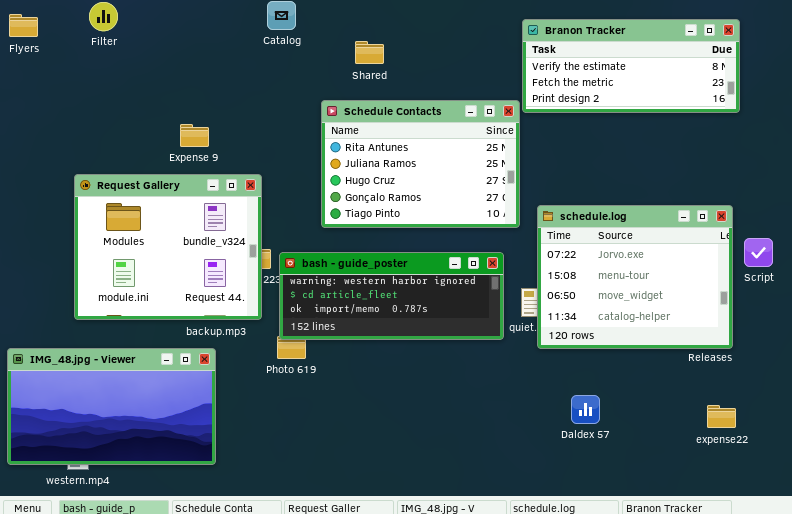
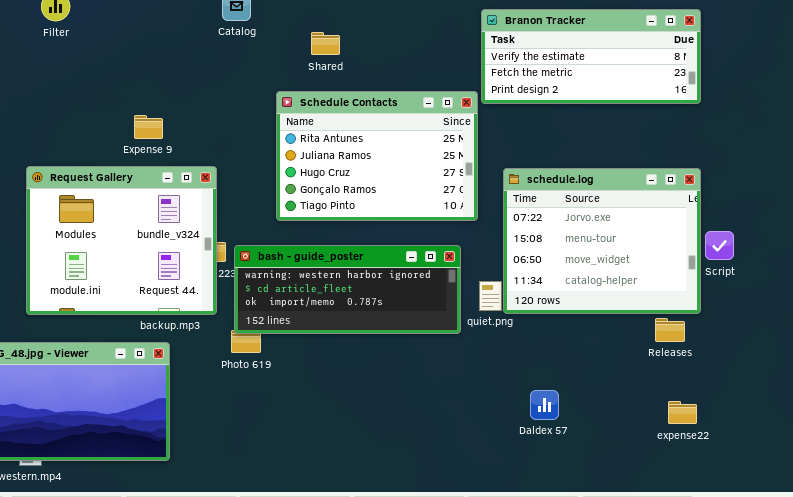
schedule.log: [537,205,733,349] -> [503,168,701,314], moved

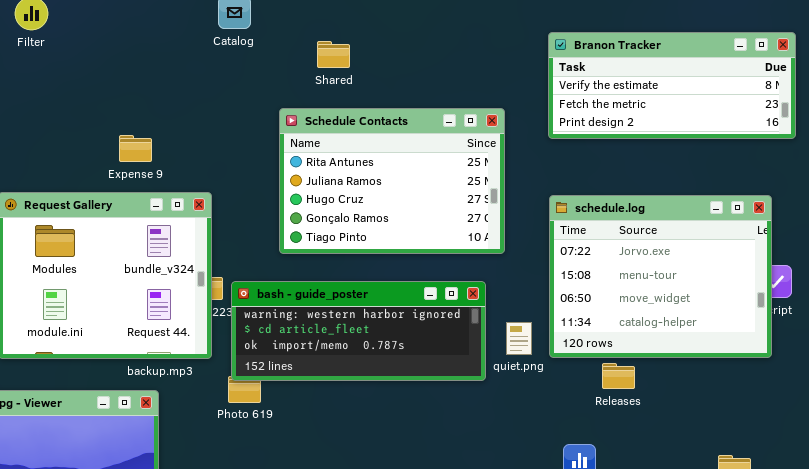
Branon Tracker: [481,9,701,104] -> [548,32,796,139], moved
schedule.log: [503,168,701,314] -> [549,195,772,358], moved
Releases: [655,318,685,342] -> [602,363,635,389], moved

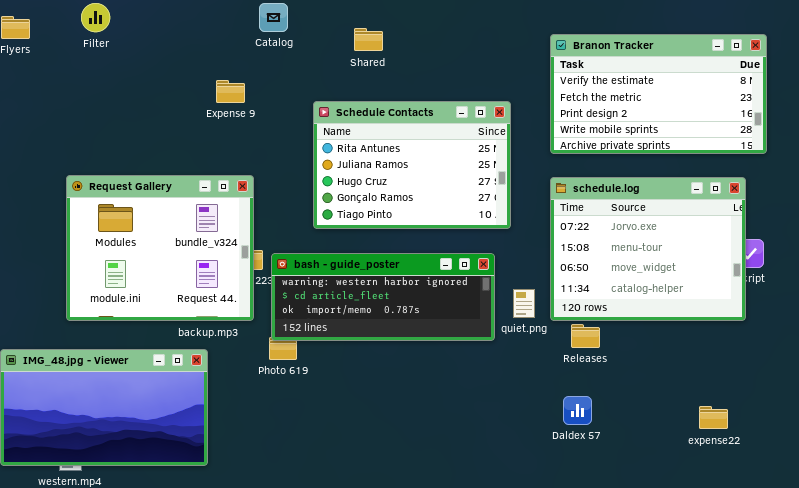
Branon Tracker: [548,32,796,139] -> [550,34,767,154], resized
Shared: [317,41,350,68] -> [354,28,383,51], moved
Expense 9: [119,135,152,162] -> [216,80,245,103], moved
Releases: [602,363,635,389] -> [571,324,600,348], moved

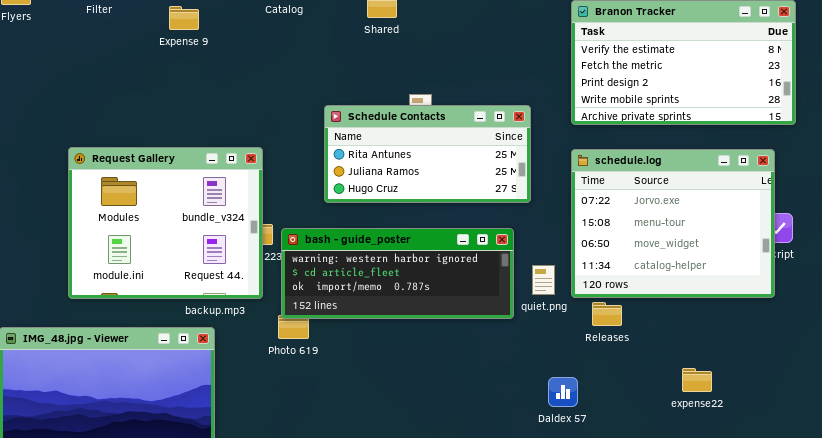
Expense 9: [216,80,245,103] -> [169,6,199,30], moved
Schedule Contacts: [313,101,511,229] -> [324,105,531,203], resized
Daldex 57: [563,396,592,425] -> [548,377,578,407], moved
expense22: [699,406,728,429] -> [682,368,712,392], moved

